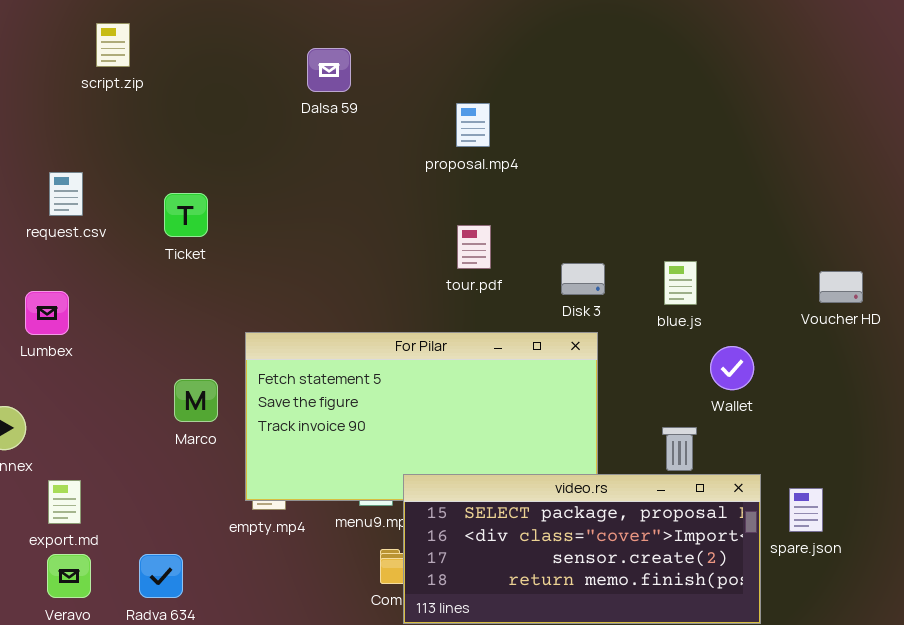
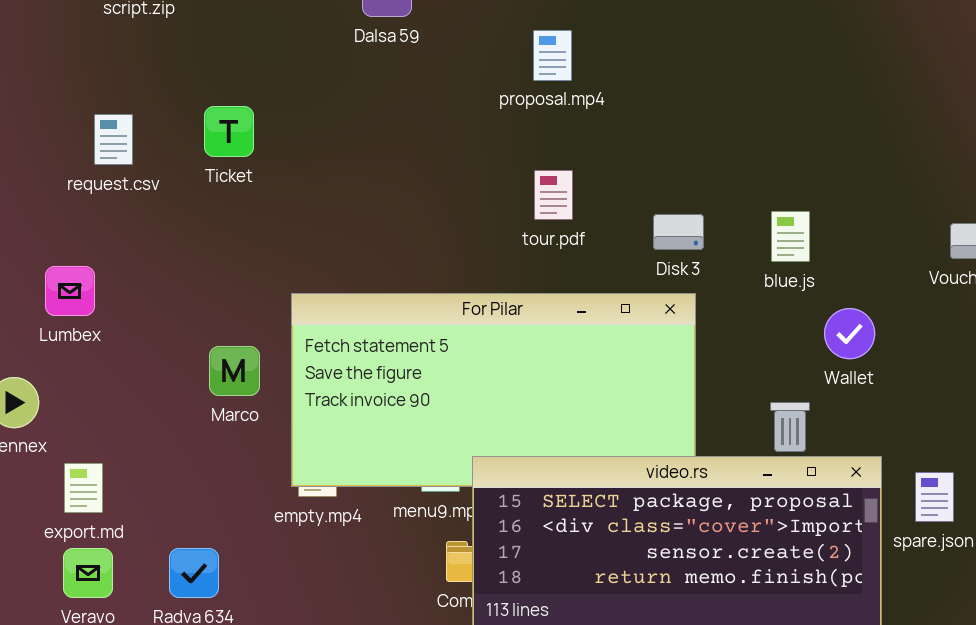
request.csv: [49,172,83,216] -> [94,114,133,165], moved
Ticket: [164,193,208,237] -> [204,106,254,157], moved
Lumbex: [25,291,69,335] -> [45,266,95,316], moved

